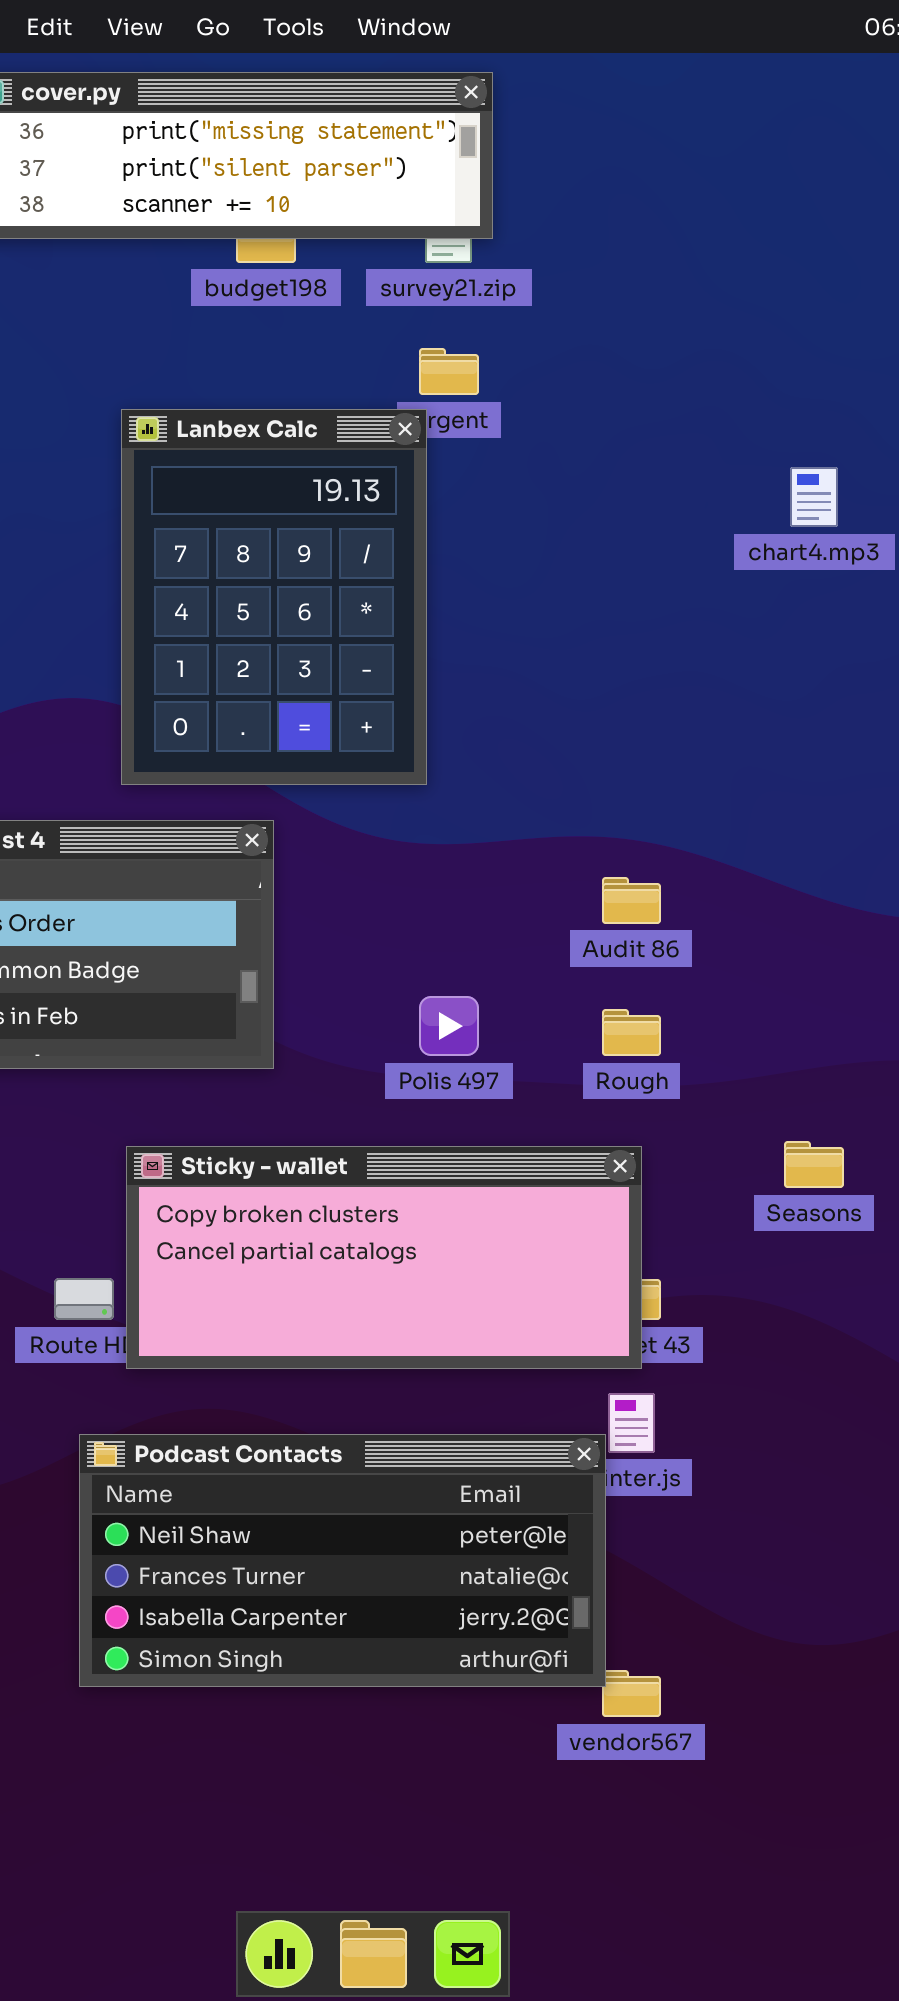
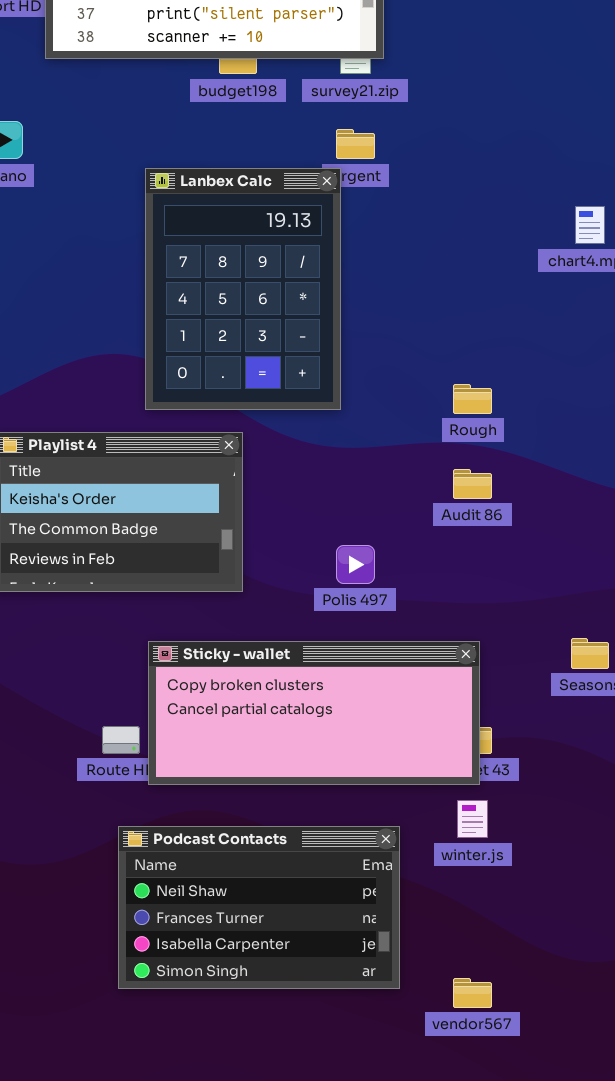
Rough: [602,1009,661,1056] -> [453,384,492,414], moved
Podcast Contacts: [79,1434,606,1687] -> [118,826,400,989], resized

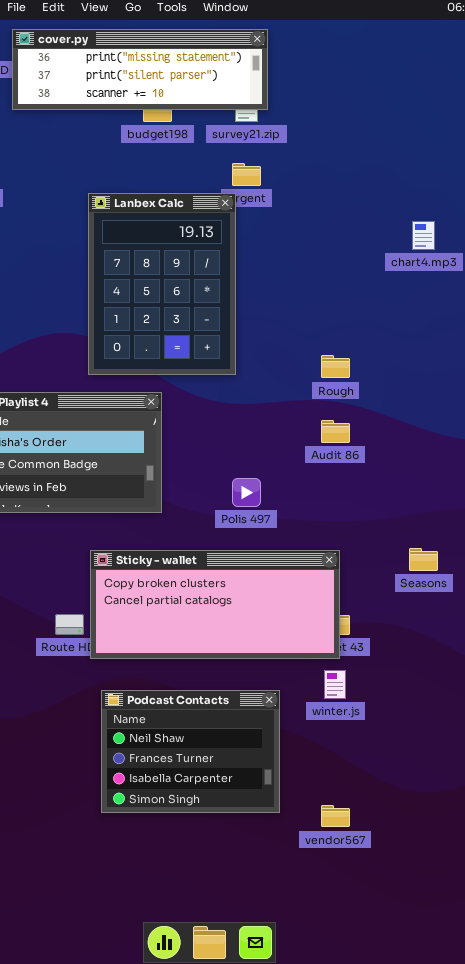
Podcast Contacts: [118,826,400,989] -> [101,690,280,813], resized

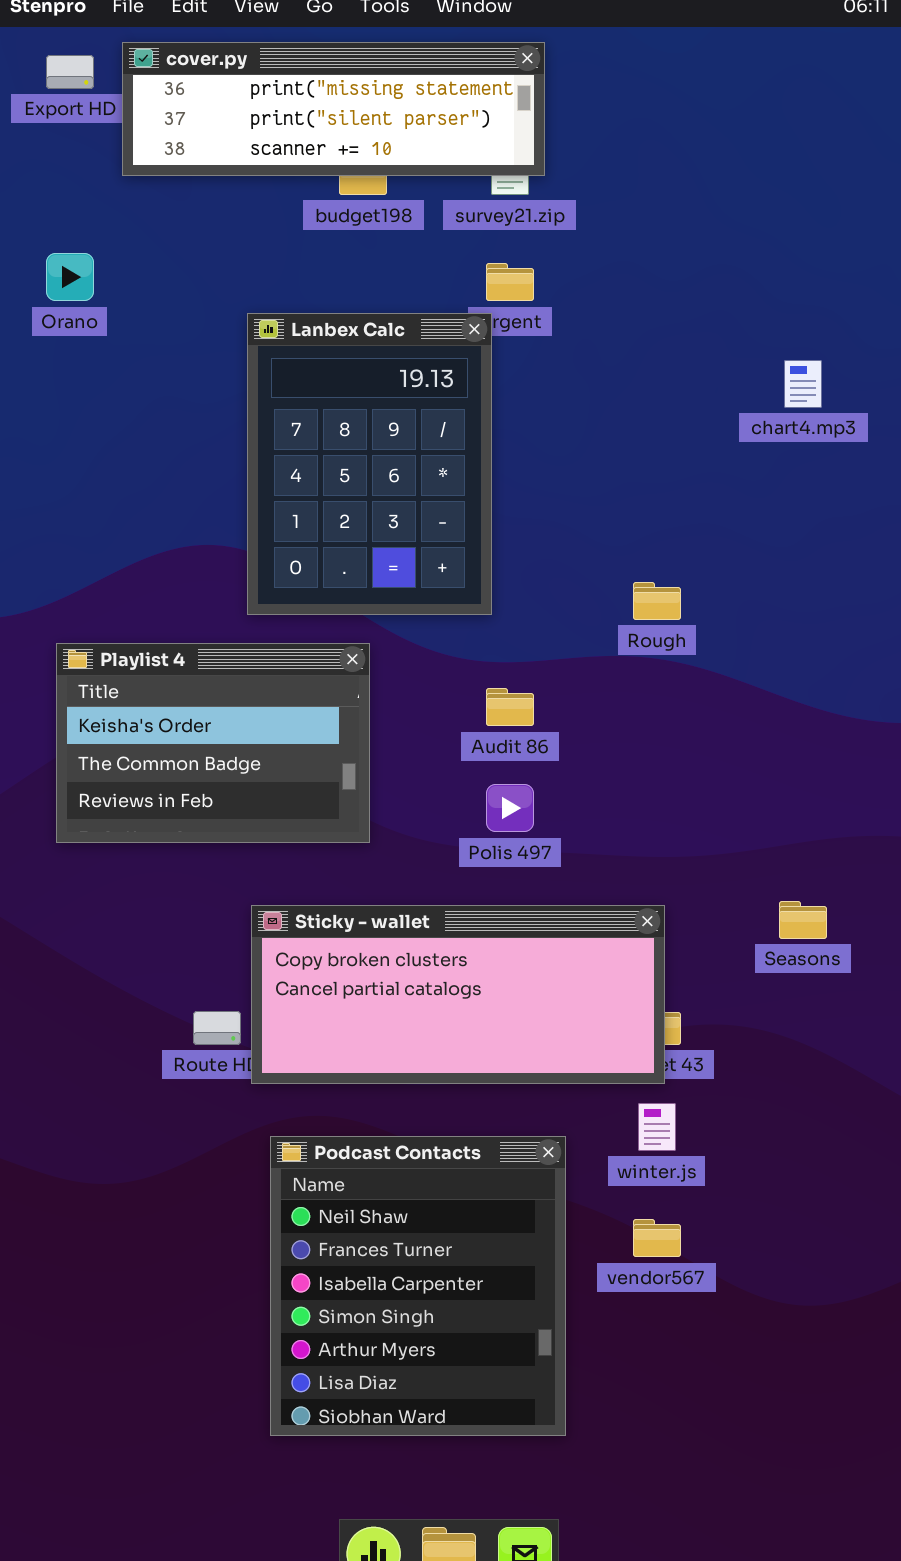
Audit 86: [321,420,350,443] -> [486,688,534,726], moved
Podcast Contacts: [101,690,280,813] -> [270,1136,566,1436], resized
vendor567: [321,805,350,827] -> [633,1219,681,1257], moved

